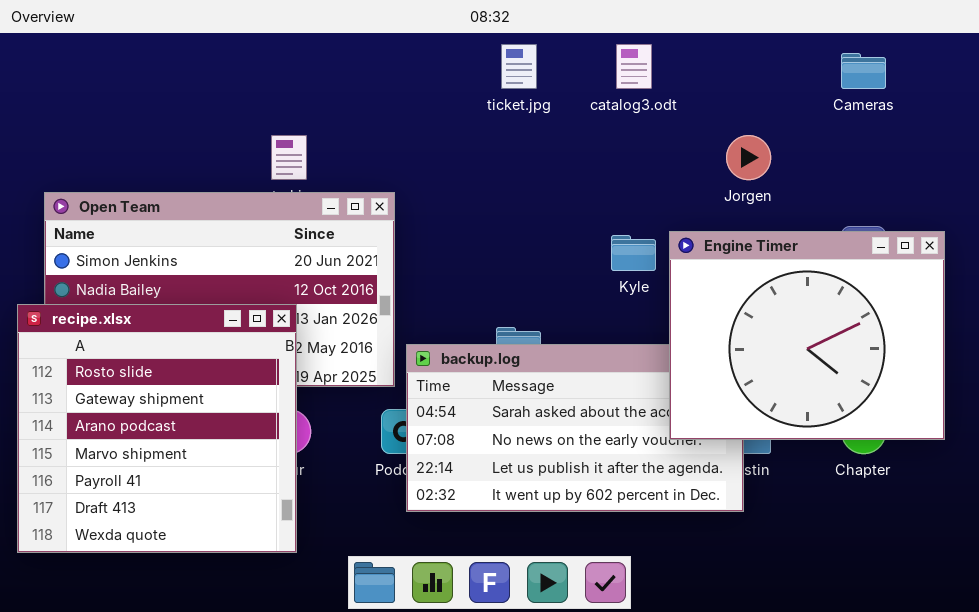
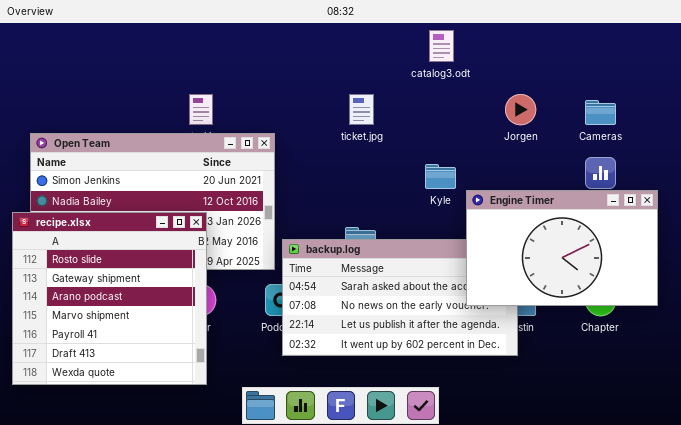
ticket.jpg: [501,44,537,89] -> [349,94,374,125], moved
Cameras: [841,53,886,89] -> [585,100,616,125], moved
Engine Timer: [669,231,945,440] -> [466,190,658,306], resized

